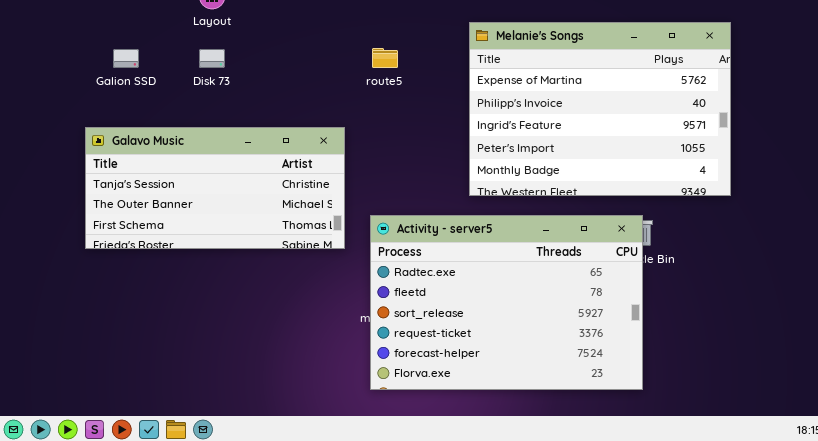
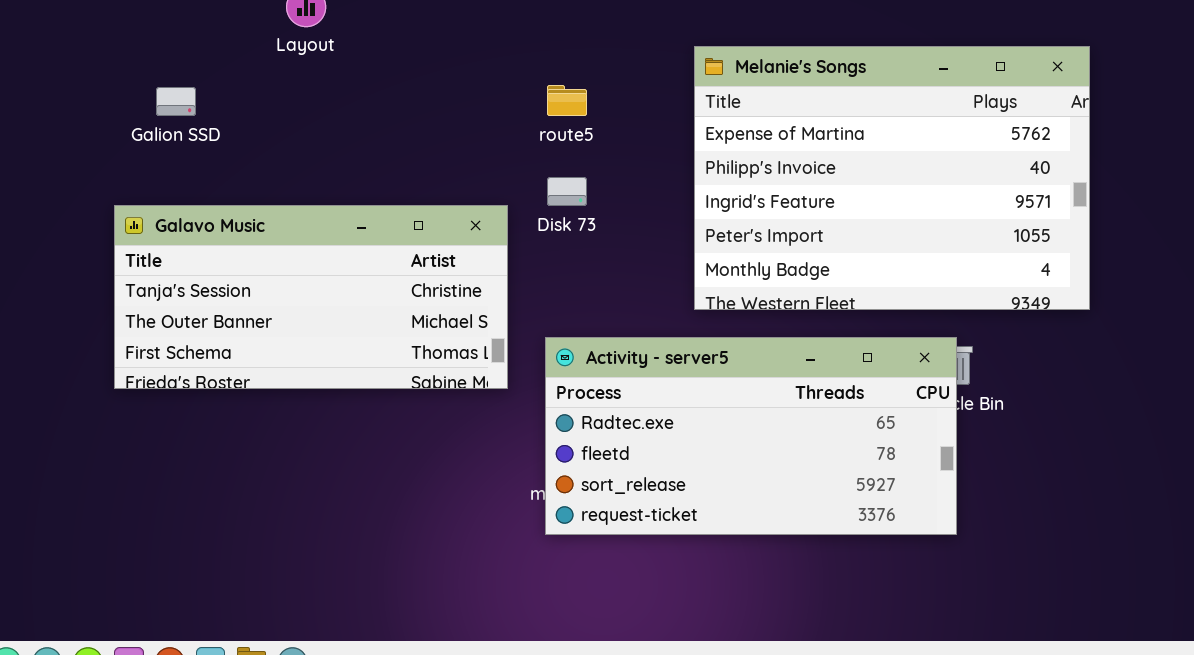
Disk 73: [199,49,225,68] -> [547,177,587,206], moved
Activity - server5: [370,215,643,390] -> [545,337,957,535], resized

